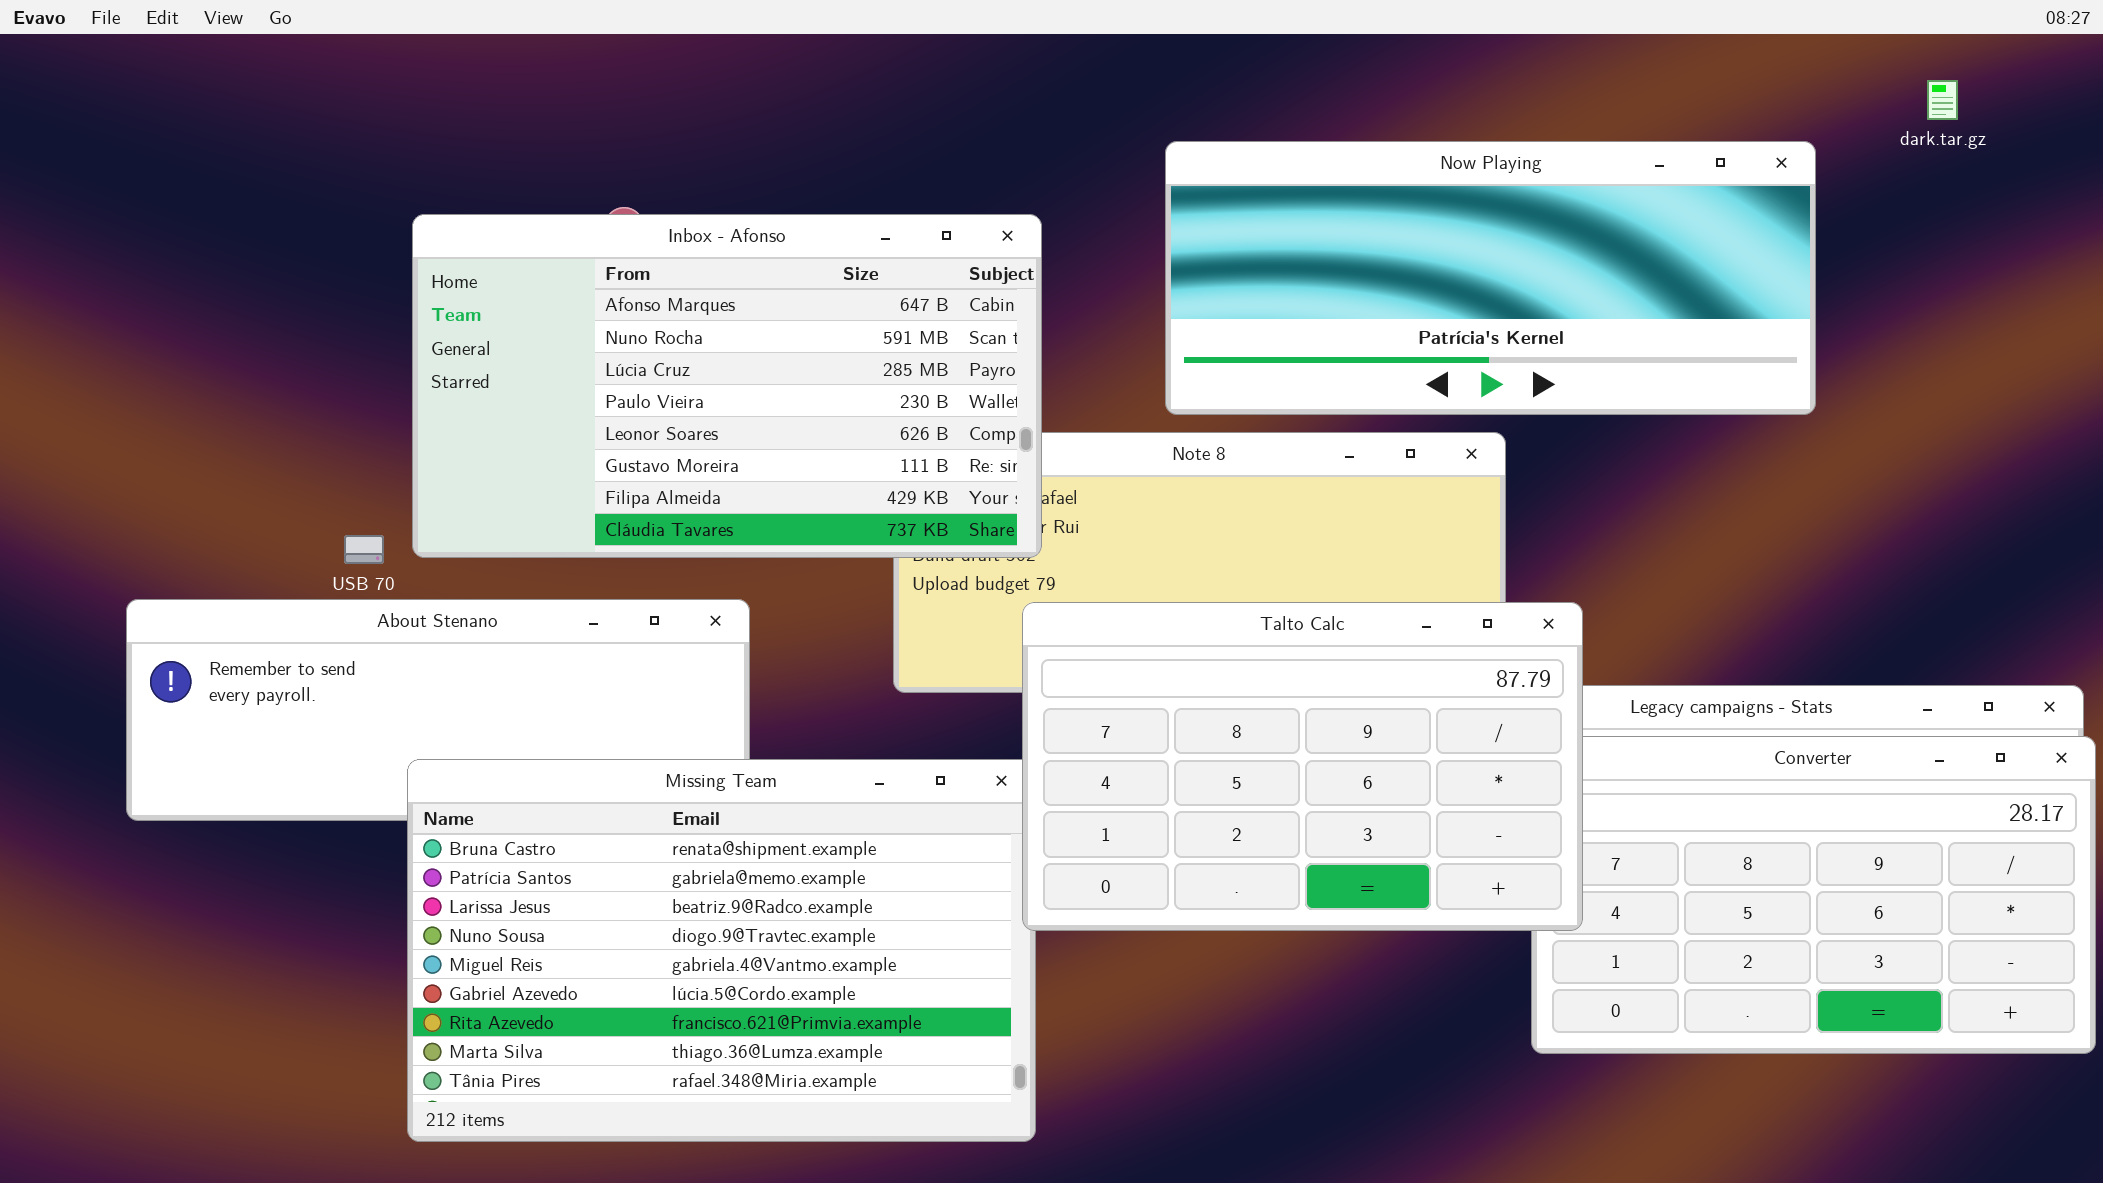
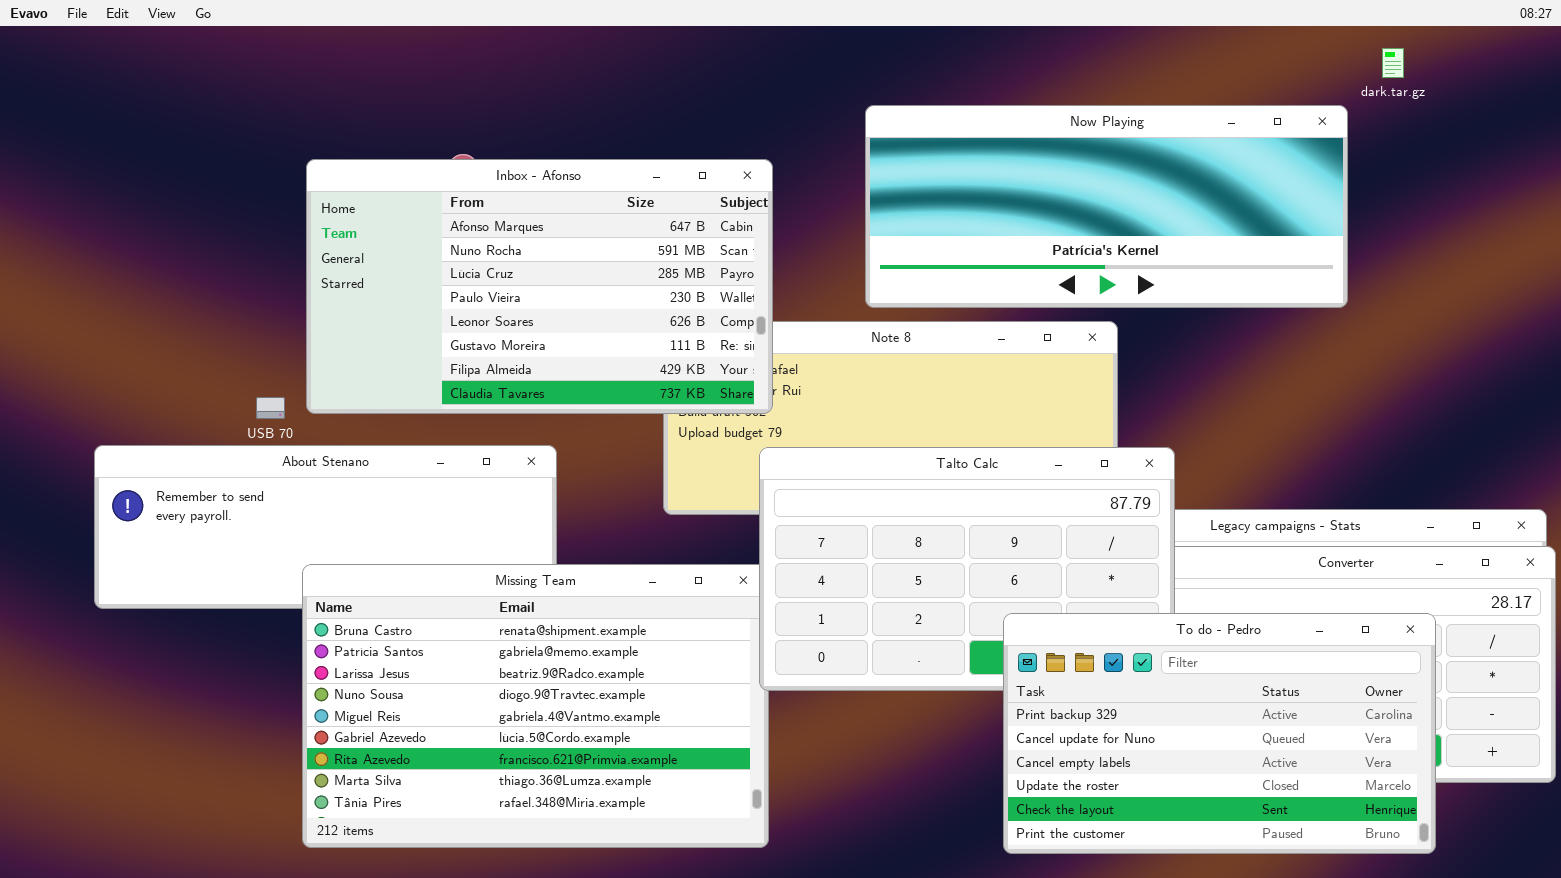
dark.tar.gz: [1927,80,1958,120] -> [1382,48,1404,78], moved
To do - Pedro: none -> [1003,613,1436,854], opened

